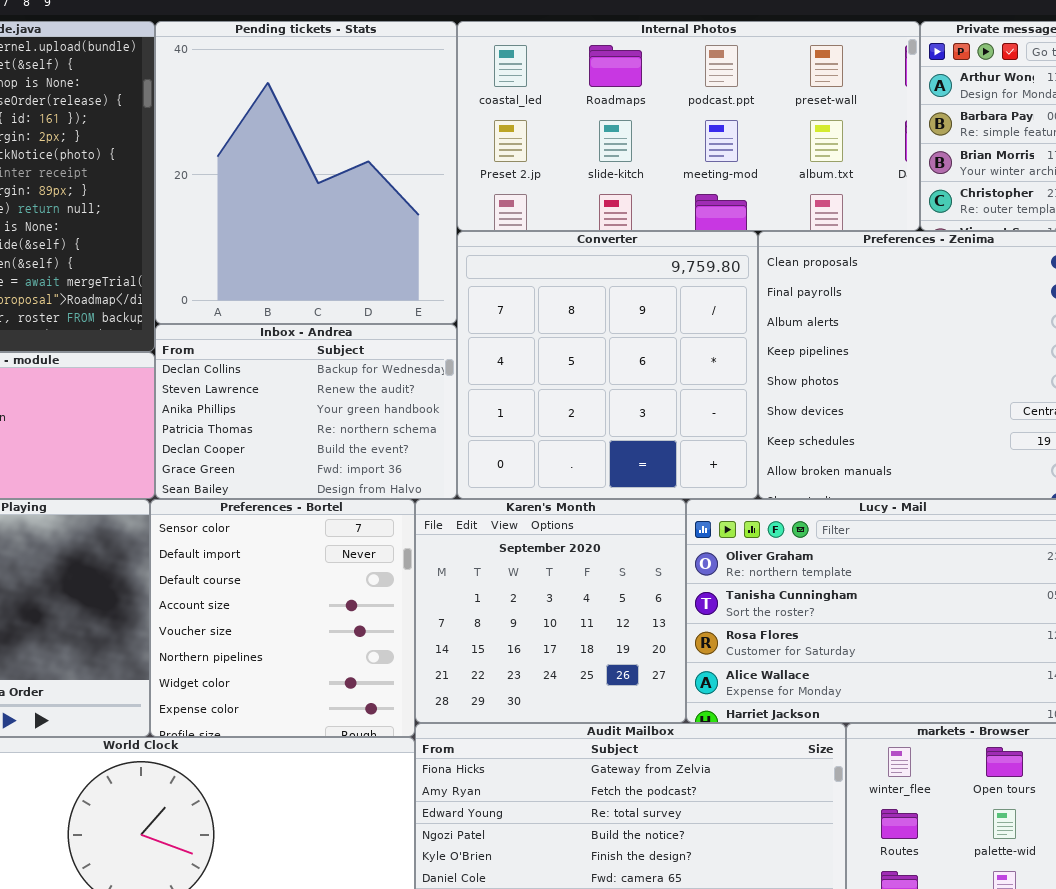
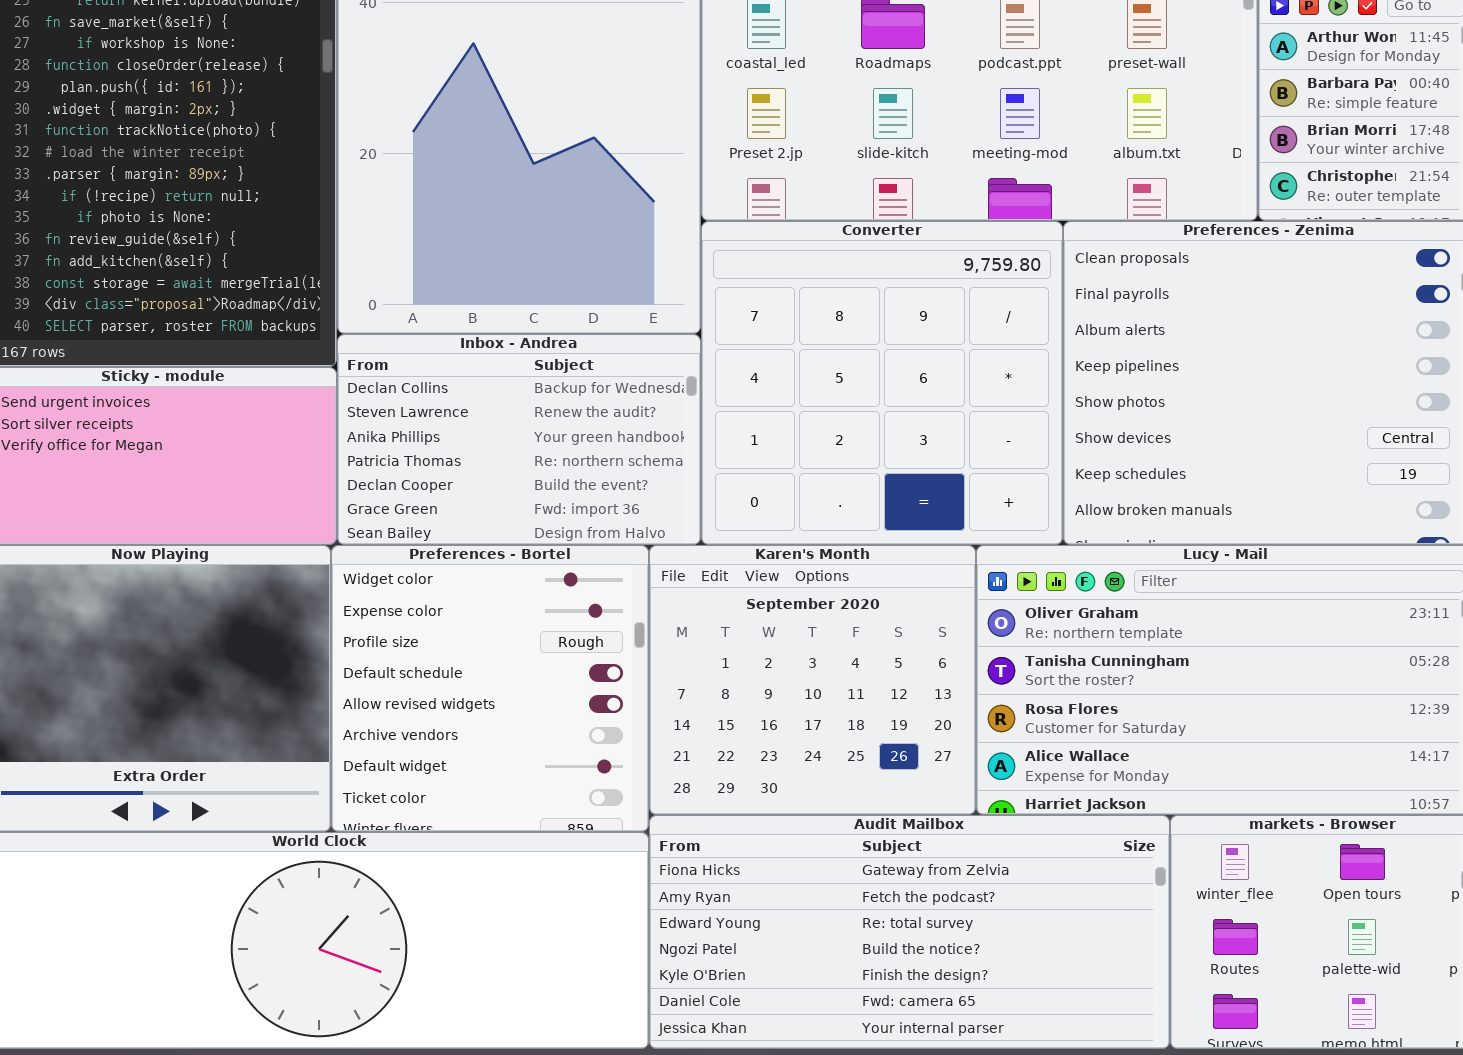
Preferences - Bortel: [150,499,415,737] -> [331,545,649,832], scrolled down 6 rows

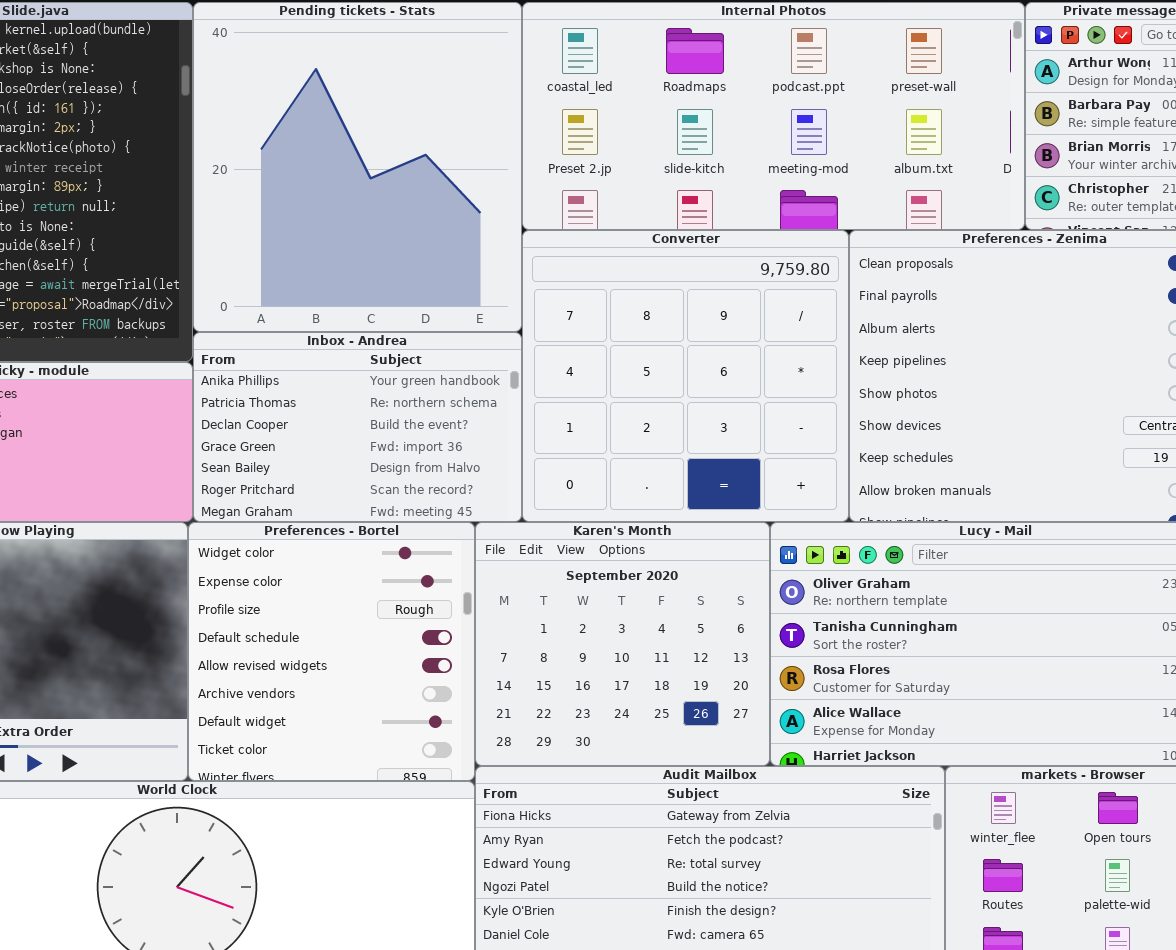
Inbox - Andrea: [337,334,701,545] -> [193,332,522,522], scrolled down 2 rows

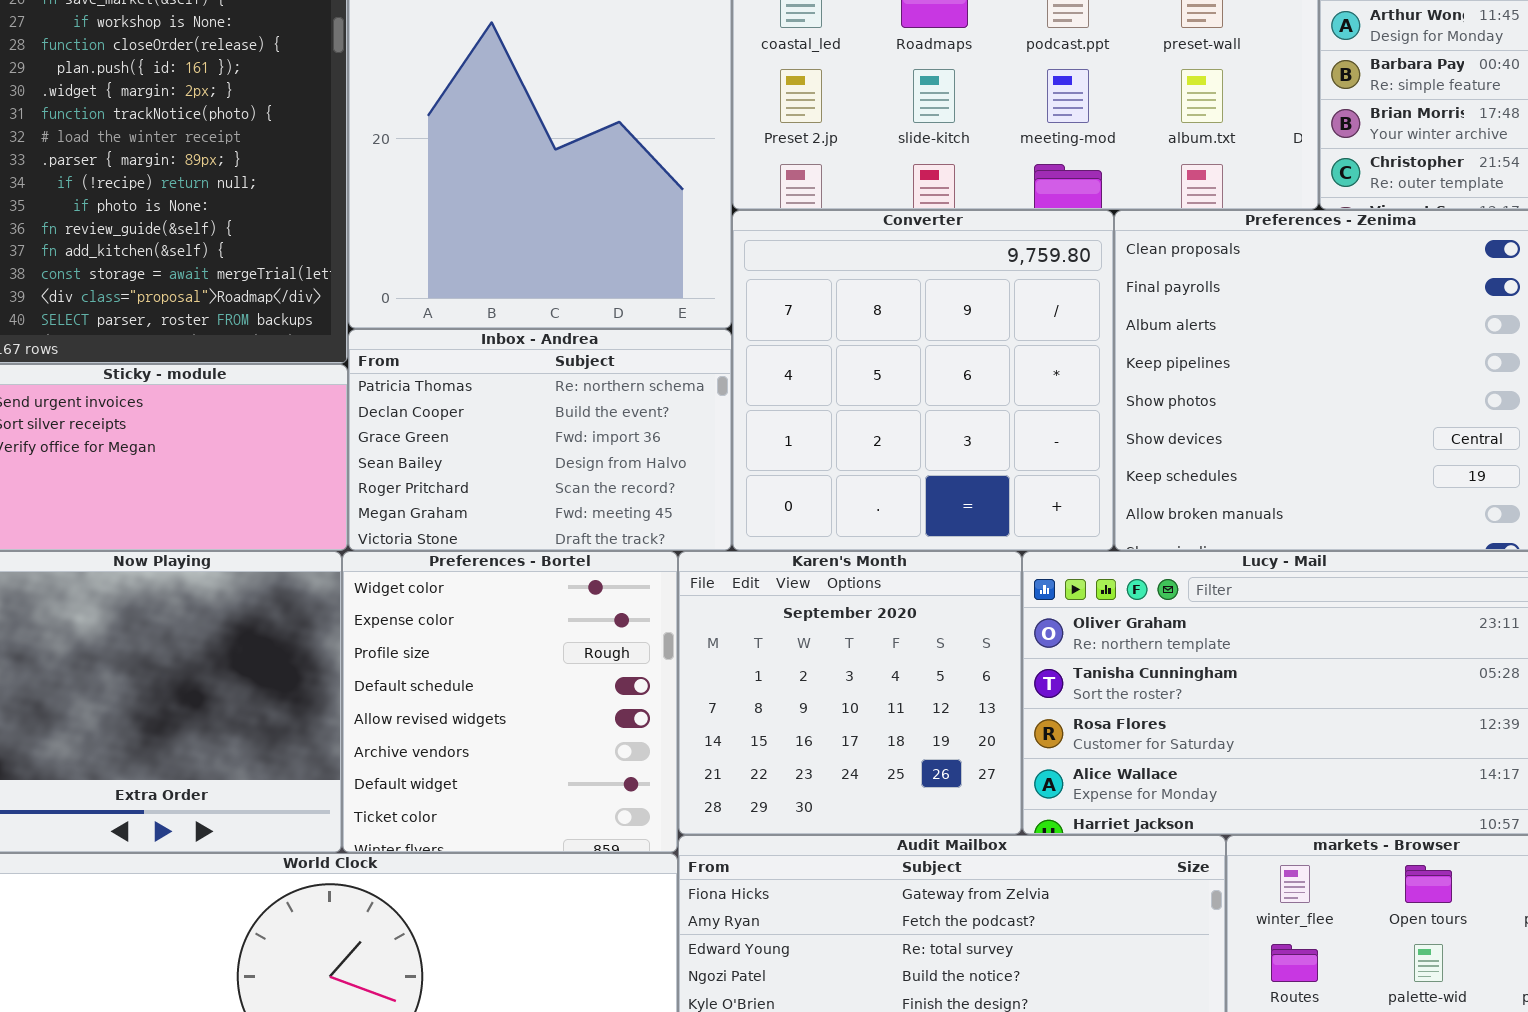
Inbox - Andrea: [193,332,522,522] -> [348,329,732,551], scrolled down 1 row

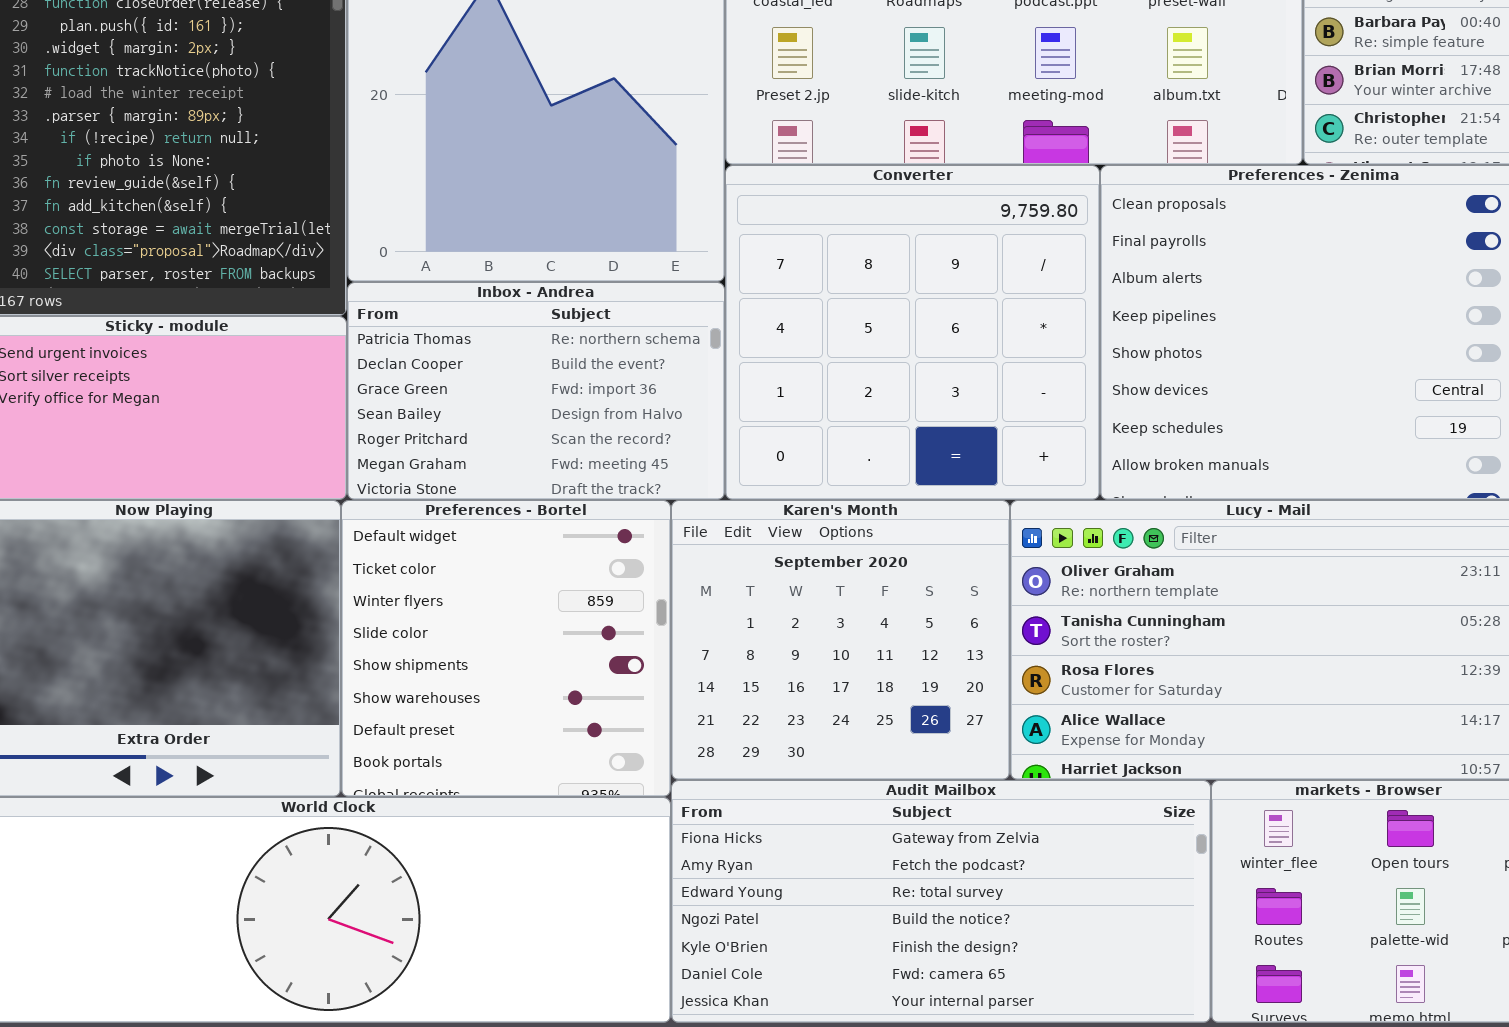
Preferences - Bortel: [342,551,678,853] -> [341,500,671,797], scrolled down 6 rows

